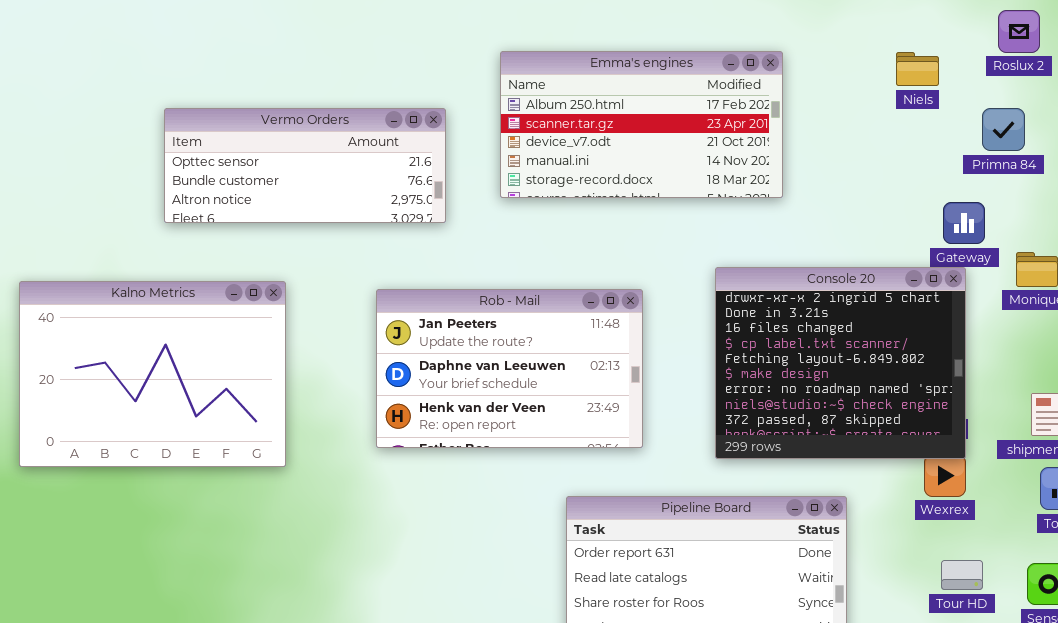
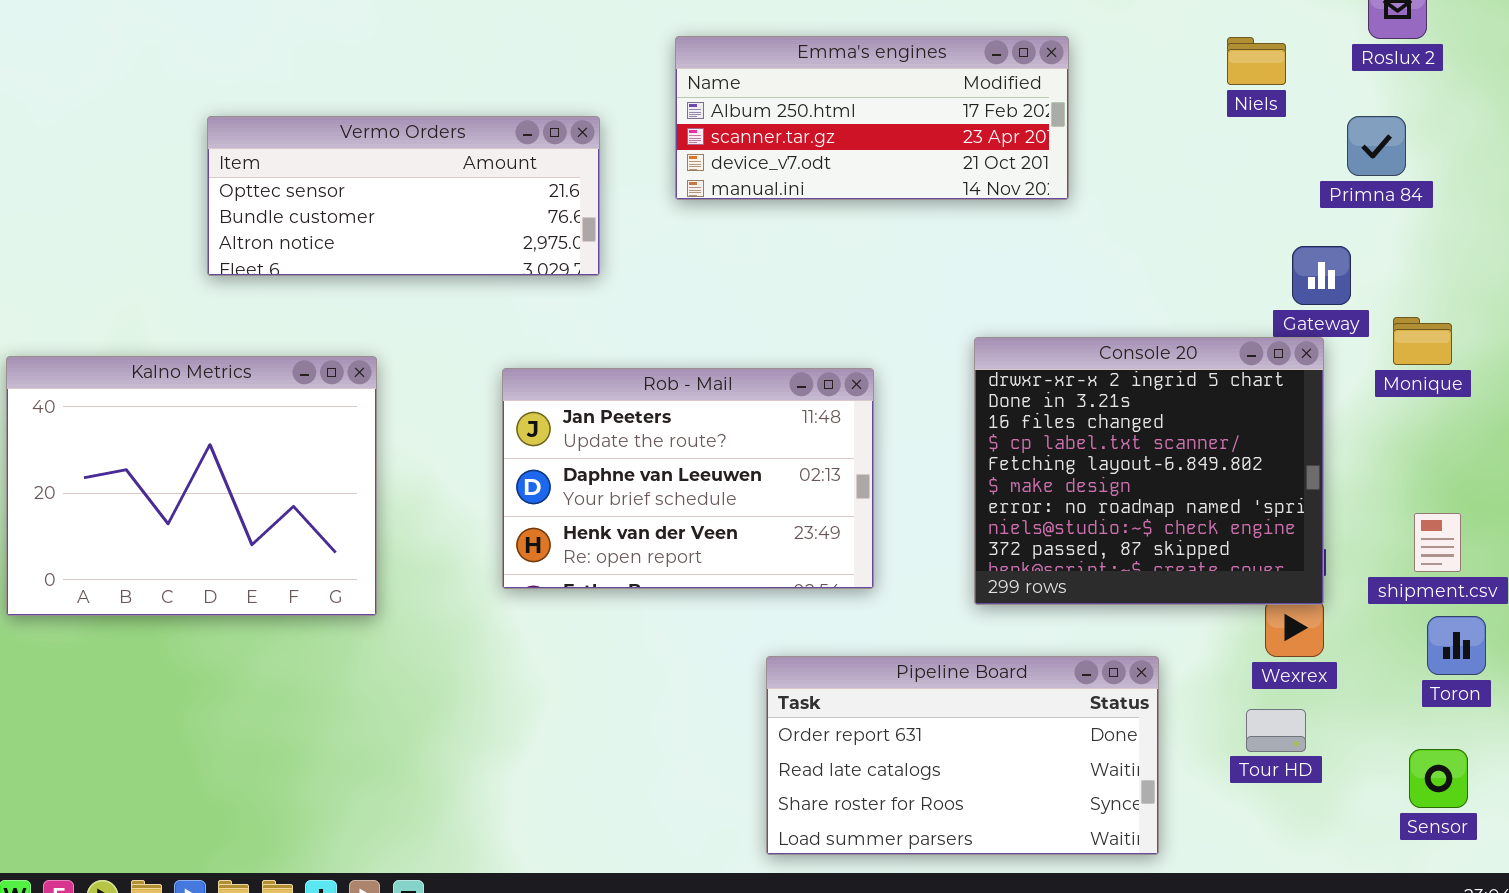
Emma's engines: [500,51,783,198] -> [675,36,1069,200], resized
Tour HD: [941,560,983,590] -> [1246,709,1306,752], moved

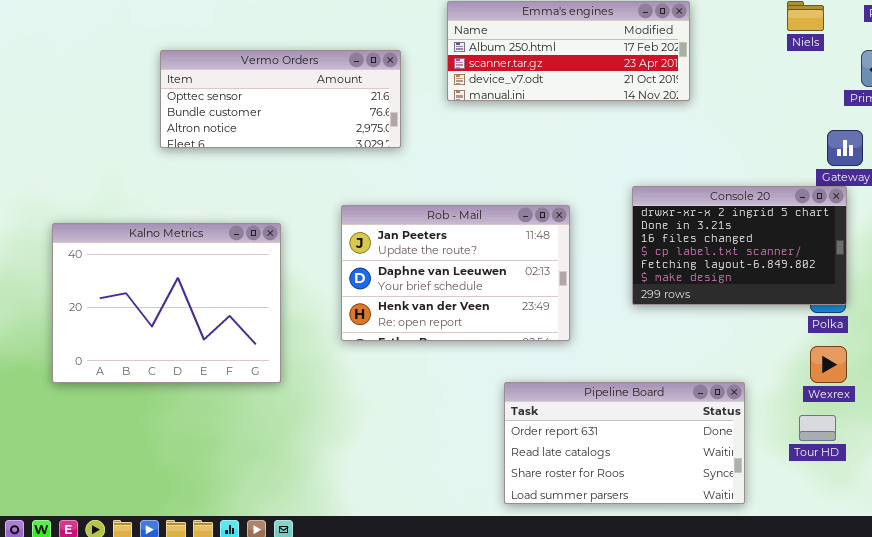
Console 20: [974,337,1324,605] -> [632,186,847,305], resized
Kalno Metrics: [6,356,377,616] -> [52,223,281,383], moved

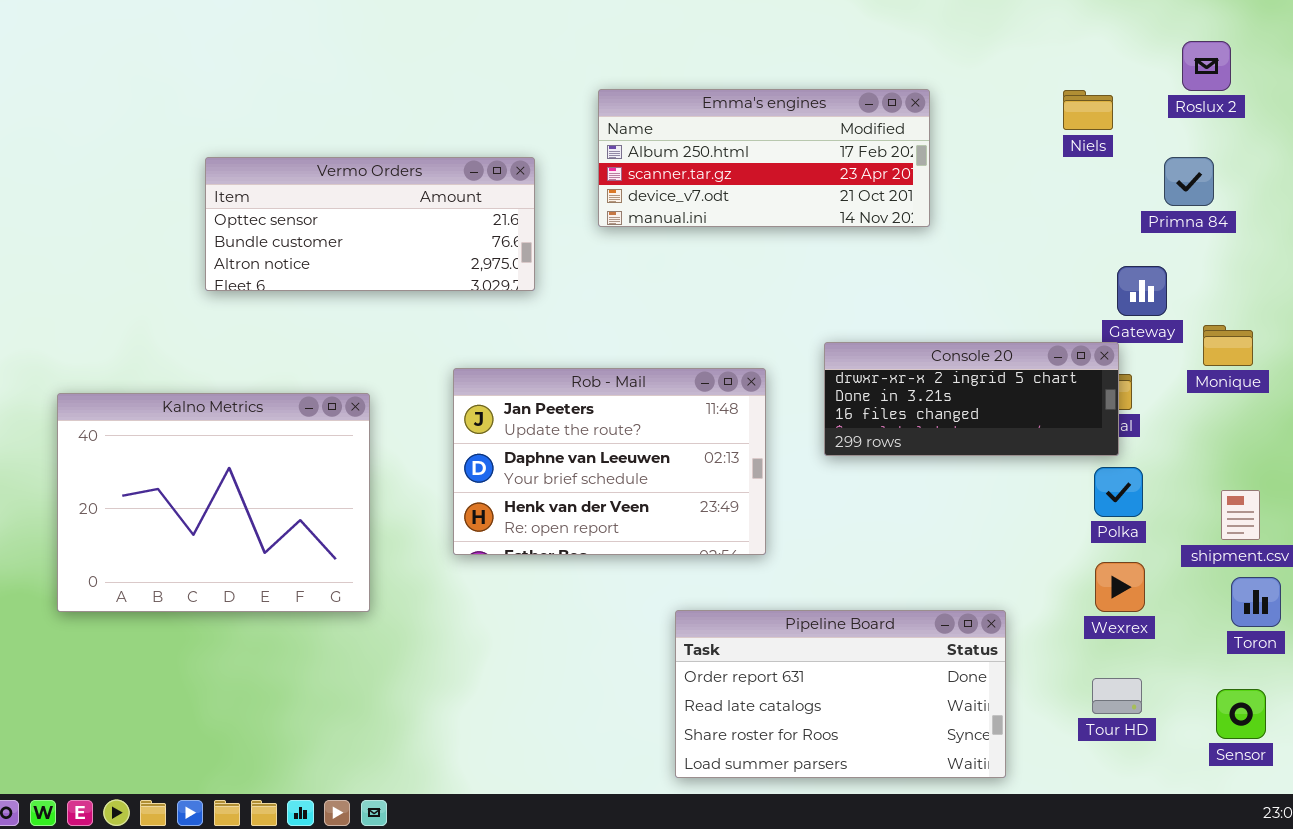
Console 20: [632,186,847,305] -> [824,342,1119,456], moved, resized
Tour HD: [799,415,836,441] -> [1092,678,1142,714], moved

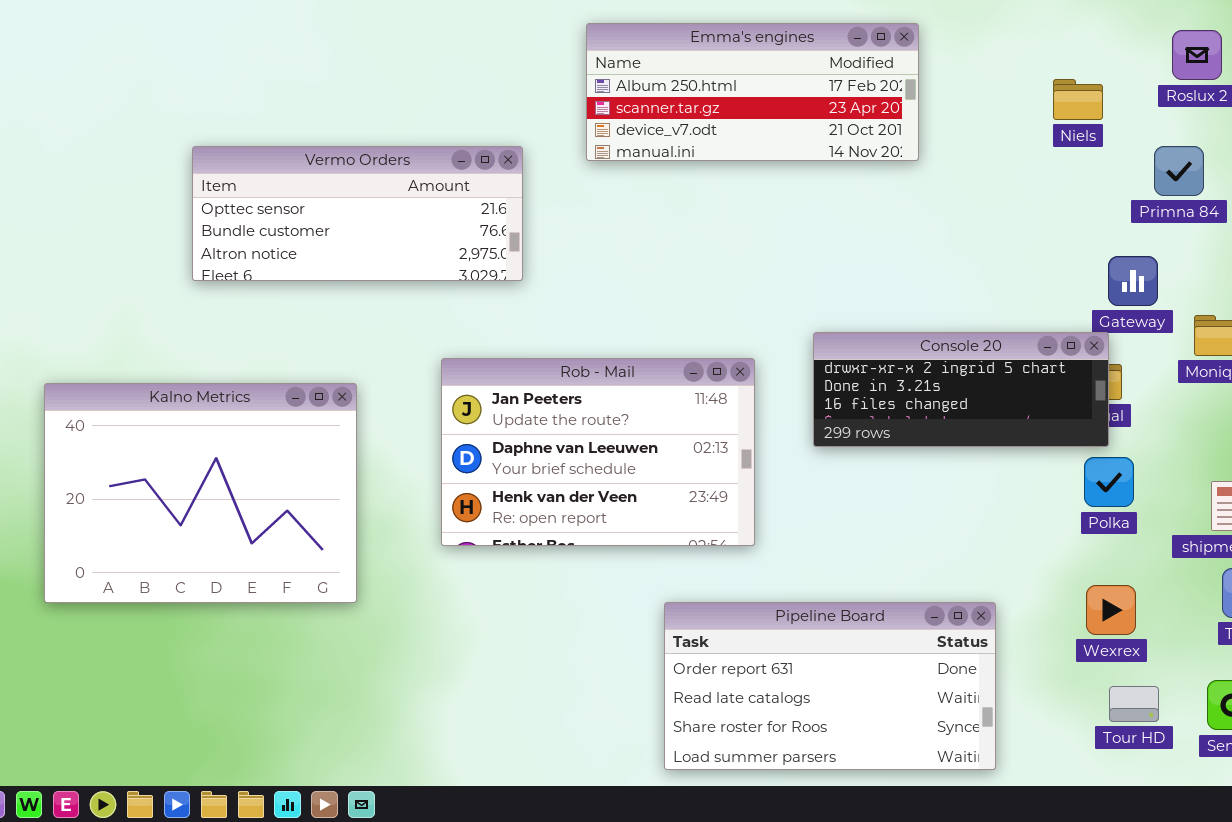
Emma's engines: [598,89,930,227] -> [586,23,919,161], moved
Wexrex: [1095,562,1145,612] -> [1086,585,1136,635], moved
Tour HD: [1092,678,1142,714] -> [1109,686,1159,722], moved

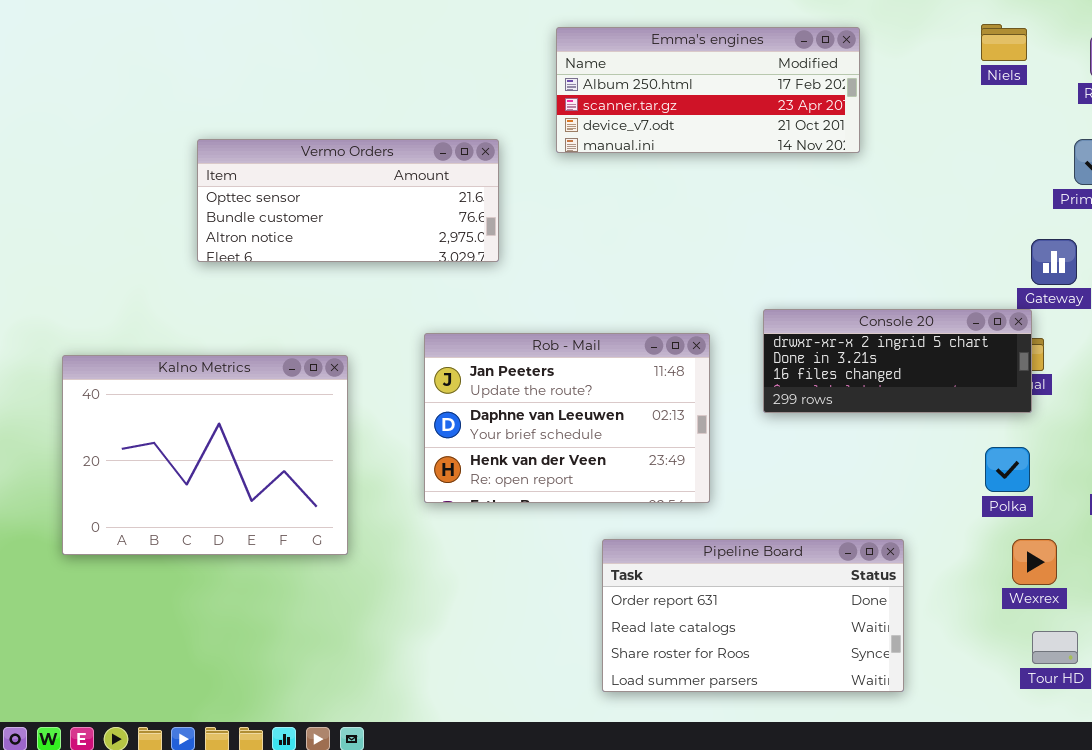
Niels: [1053,79,1103,120] -> [981,24,1027,61], moved
Polka: [1084,457,1134,507] -> [985,447,1030,492], moved
Pipeline Board: [664,602,996,770] -> [602,539,904,692], moved

